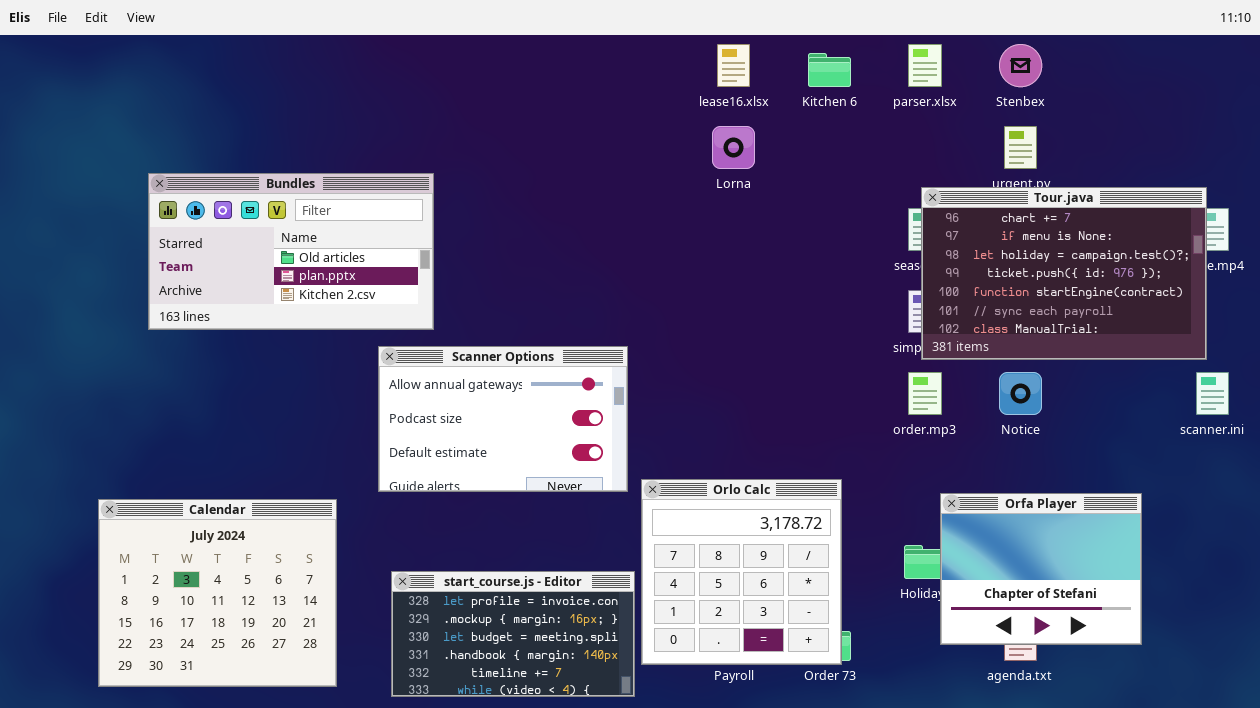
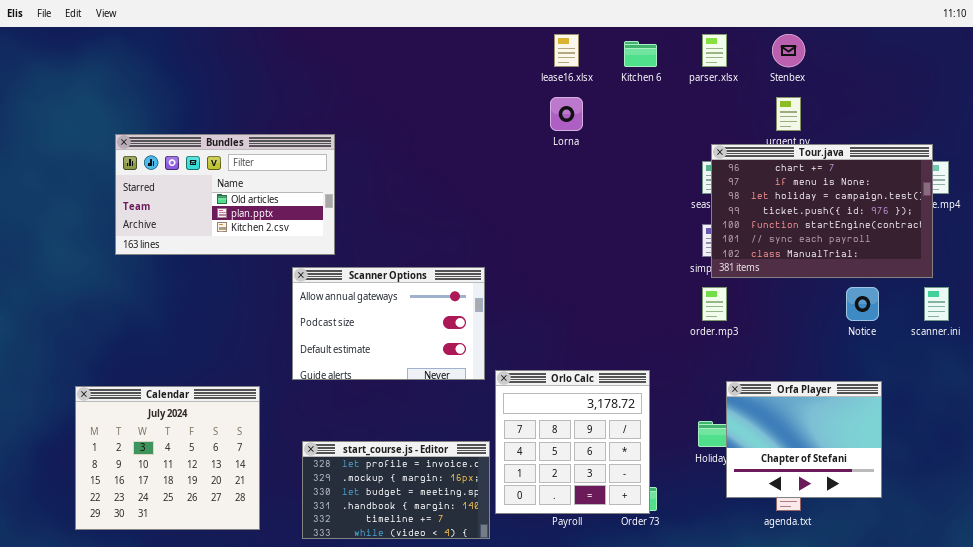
Notice: [999,372,1042,415] -> [846,287,879,321], moved

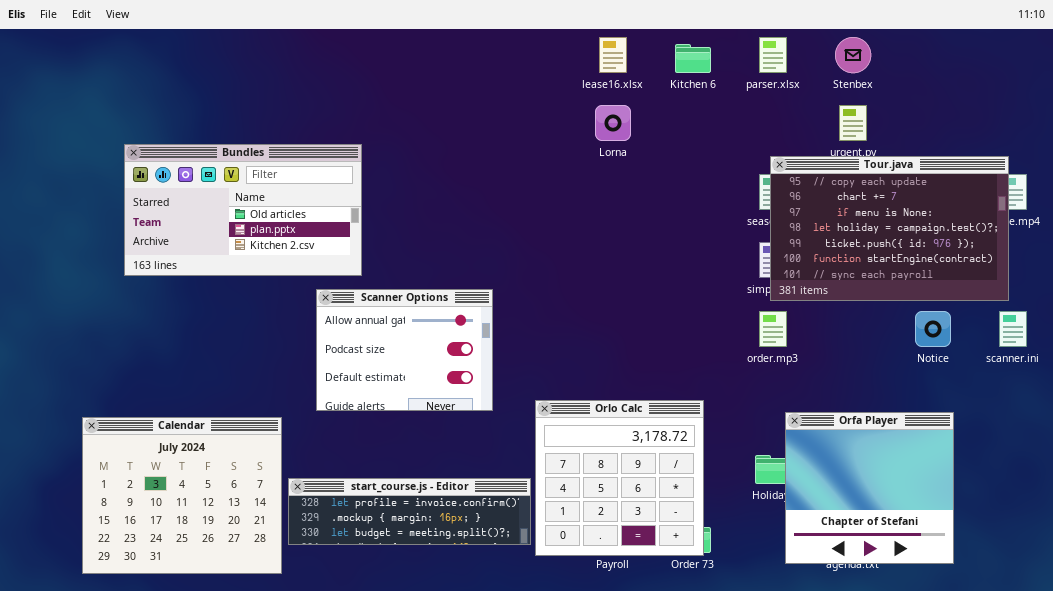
Tour.java: [711,144,933,278] -> [770,156,1009,301], scrolled up 1 row
Scanner Options: [292,267,485,380] -> [316,289,493,411], resized
Orfa Player: [726,381,882,498] -> [785,412,954,564], resized
start_course.js - Editor: [302,441,490,539] -> [288,478,531,545], resized

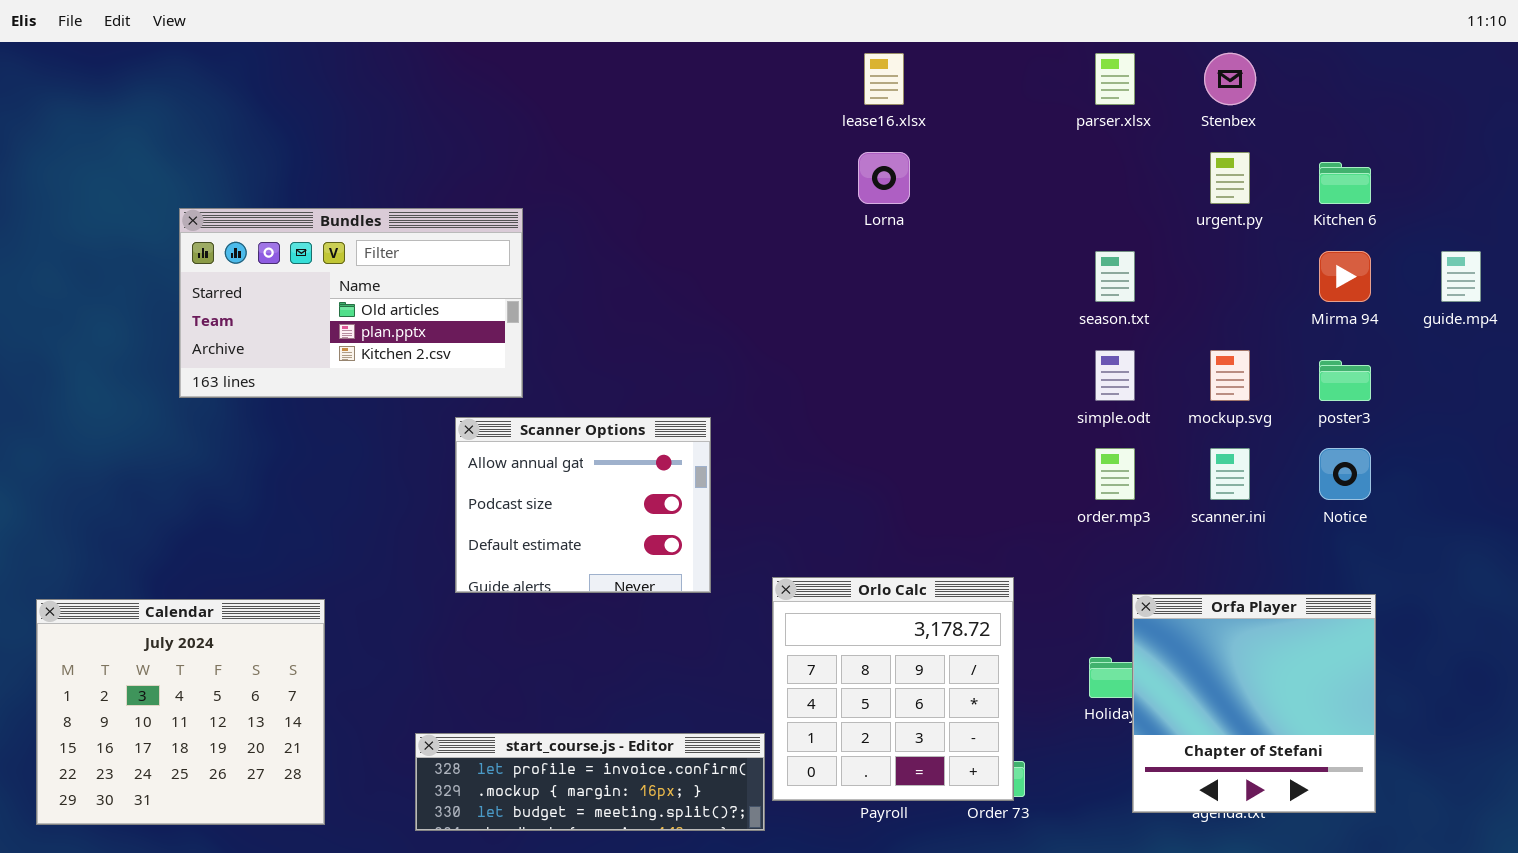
Kitchen 6: [675,44,711,73] -> [1319,162,1371,204], moved
Tour.java: [770,156,1009,301] -> none, closed
scanner.ini: [999,311,1027,347] -> [1210,448,1250,500], moved
Calendar: [82,417,282,574] -> [36,599,325,825], moved
start_course.js - Editor: [288,478,531,545] -> [415,733,765,831], moved

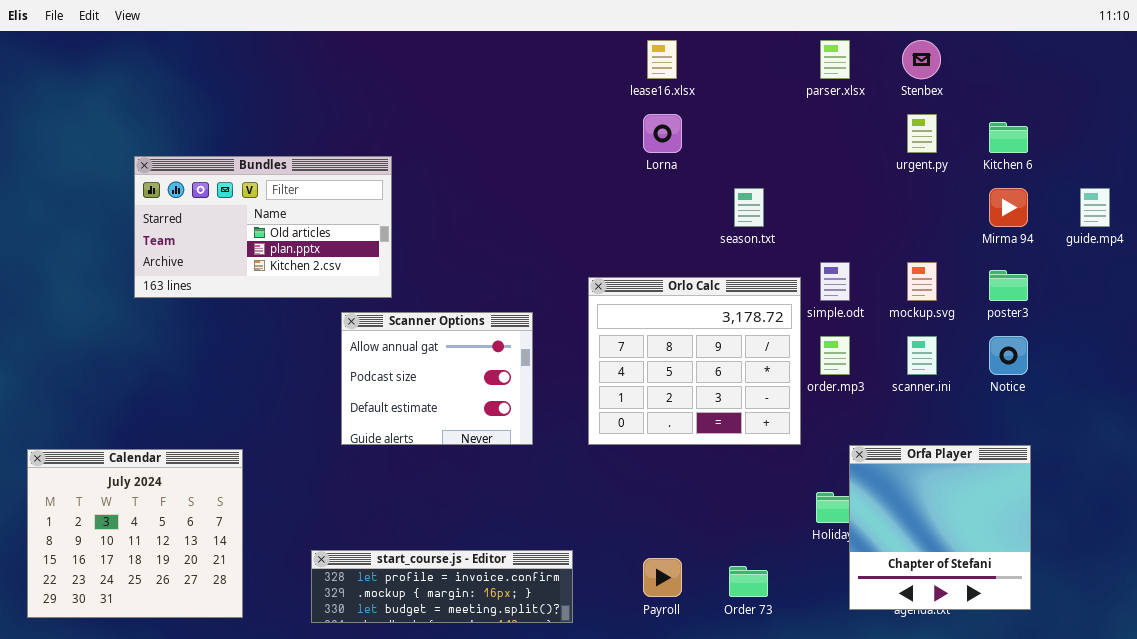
season.txt: [1095,251,1135,302] -> [734,188,764,227], moved
Orlo Calc: [772,577,1014,801] -> [588,277,801,445], moved, resized

